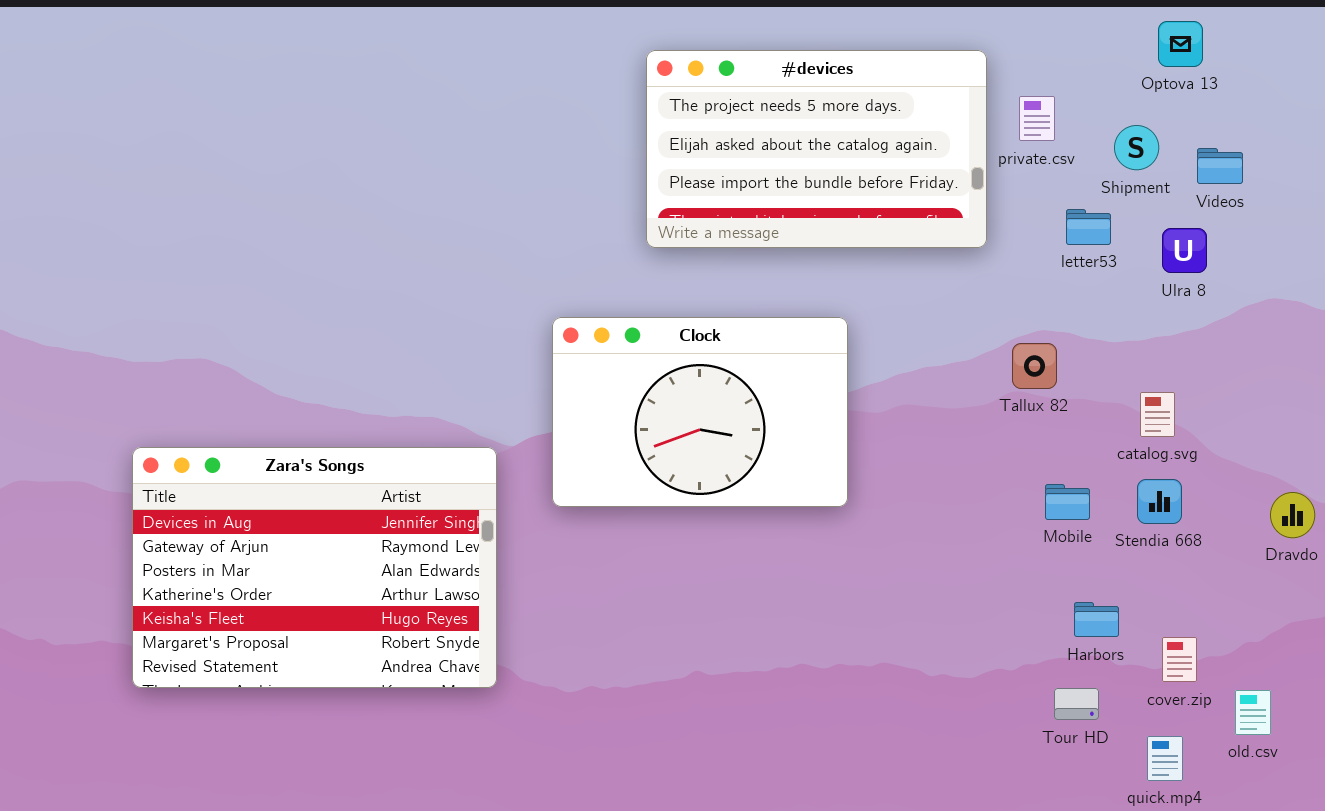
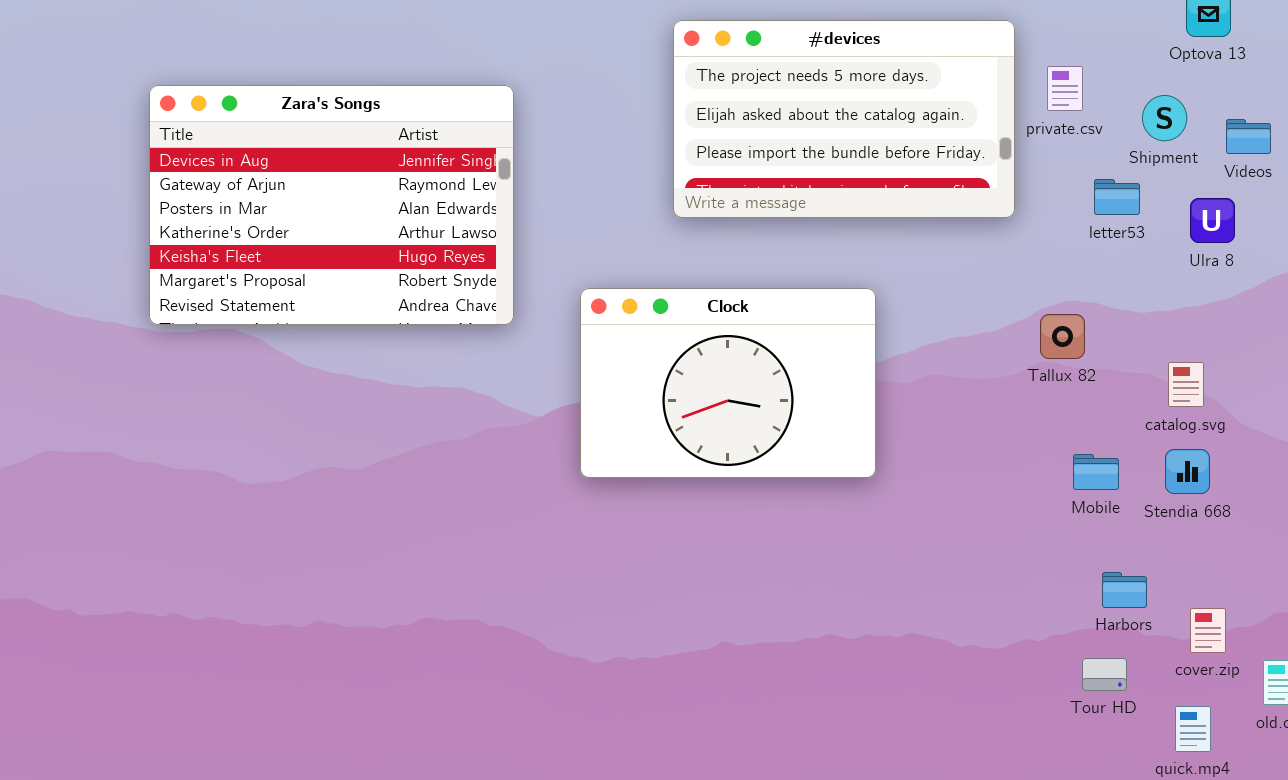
Zara's Songs: [132,447,497,688] -> [149,85,514,325], moved

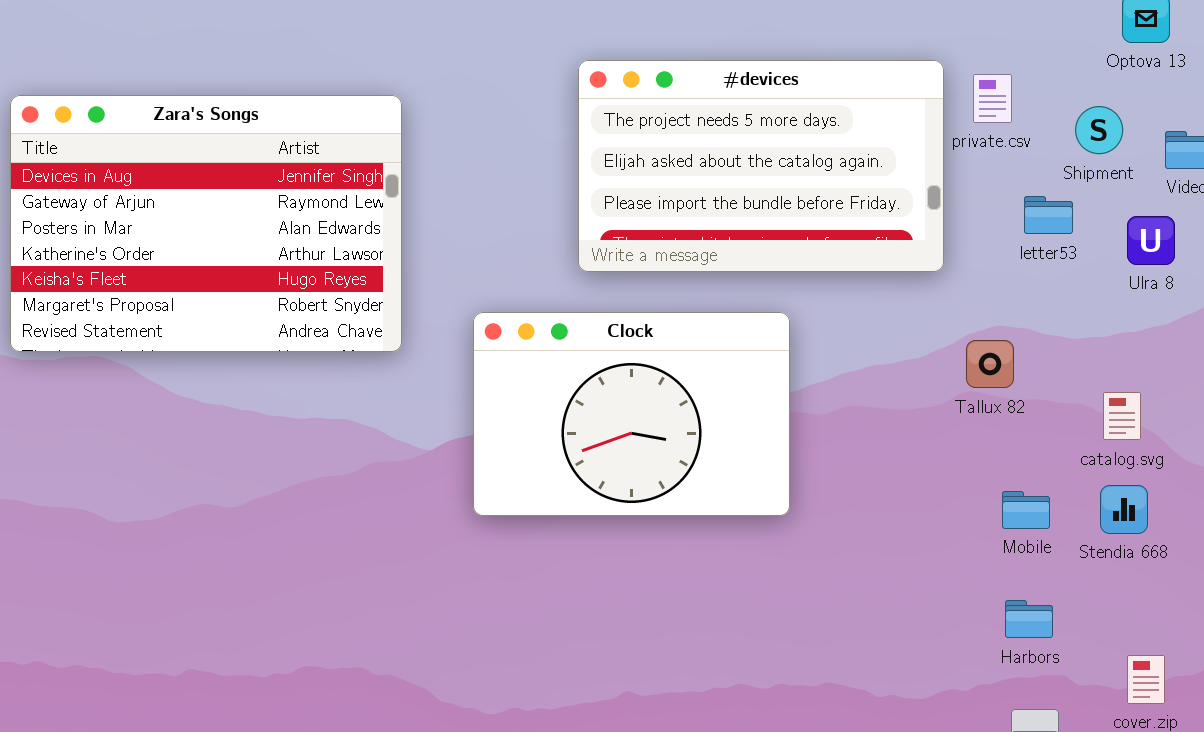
#devices: [673,20,1015,218] -> [578,60,944,272], moved
Harbors: [1102,572,1147,608] -> [1005,600,1053,638], moved

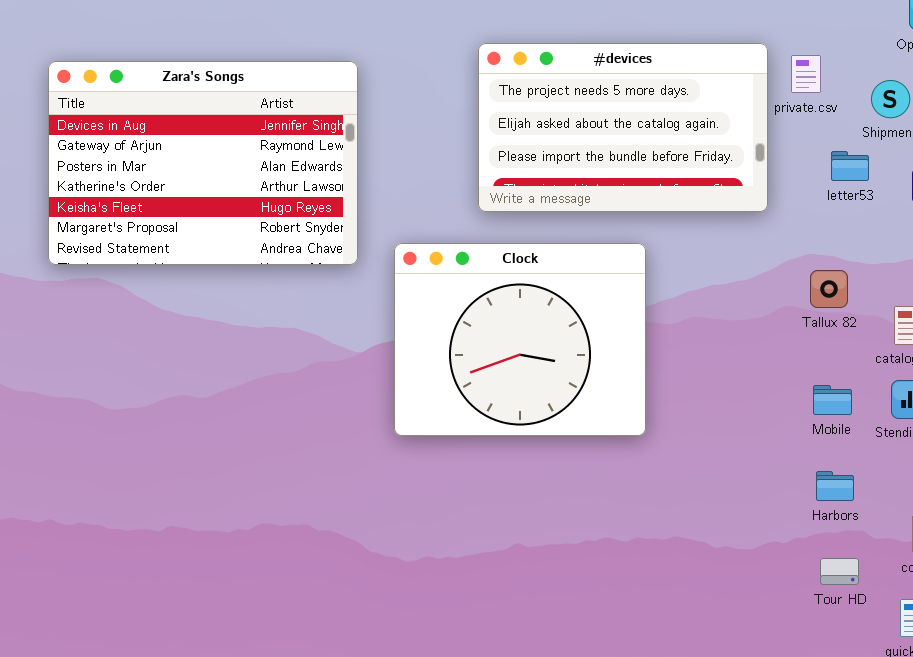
Zara's Songs: [10,95,402,352] -> [48,61,358,265], moved
Clock: [473,312,790,516] -> [394,243,646,436], resized
Tallux 82: [966,340,1014,388] -> [810,270,848,308], moved

